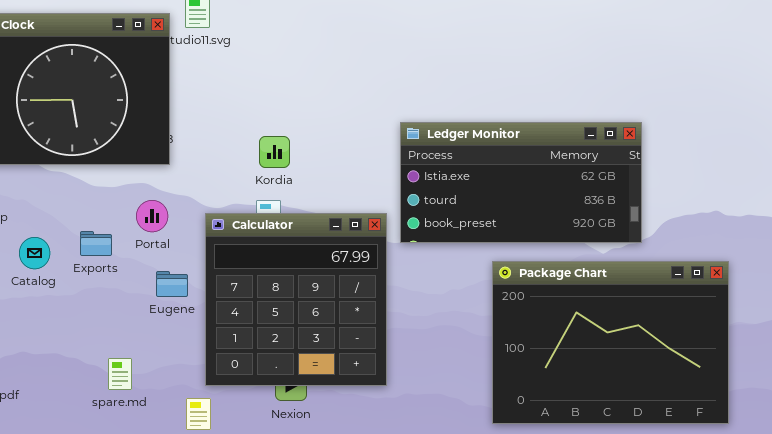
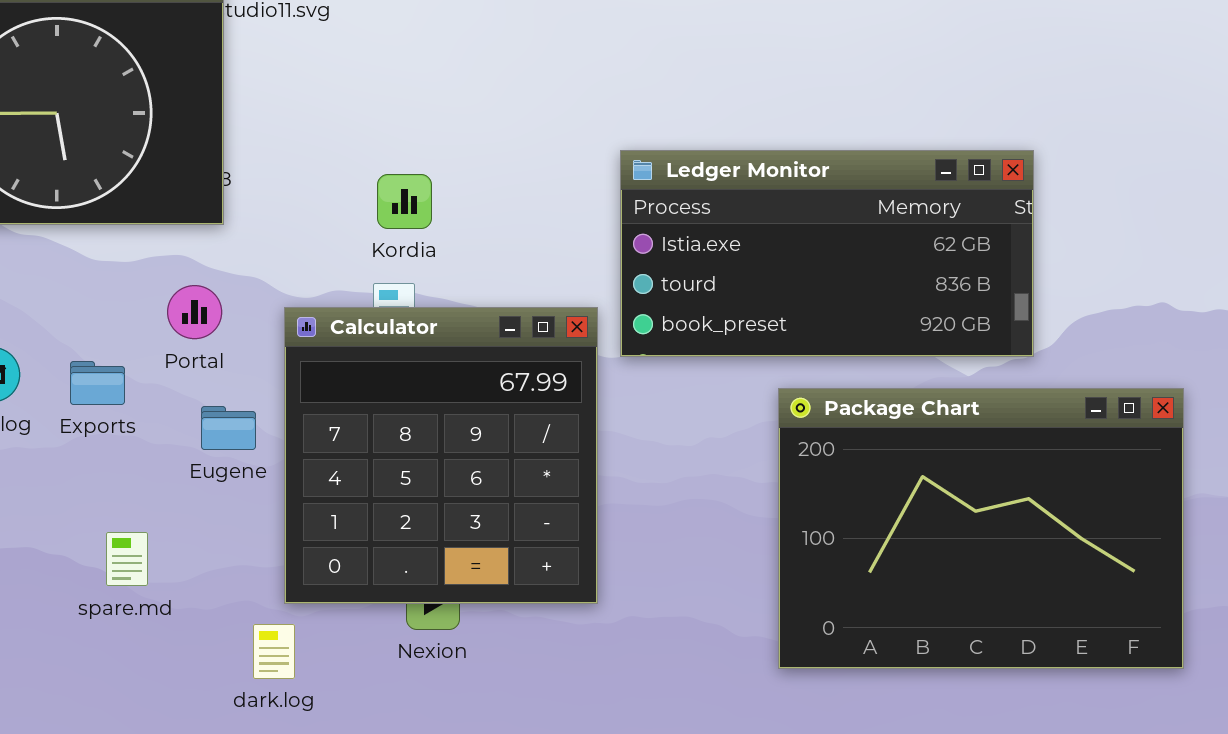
Exports: [80,231,112,256] -> [70,361,125,405], moved
spare.md: [108,358,132,390] -> [106,532,148,586], moved

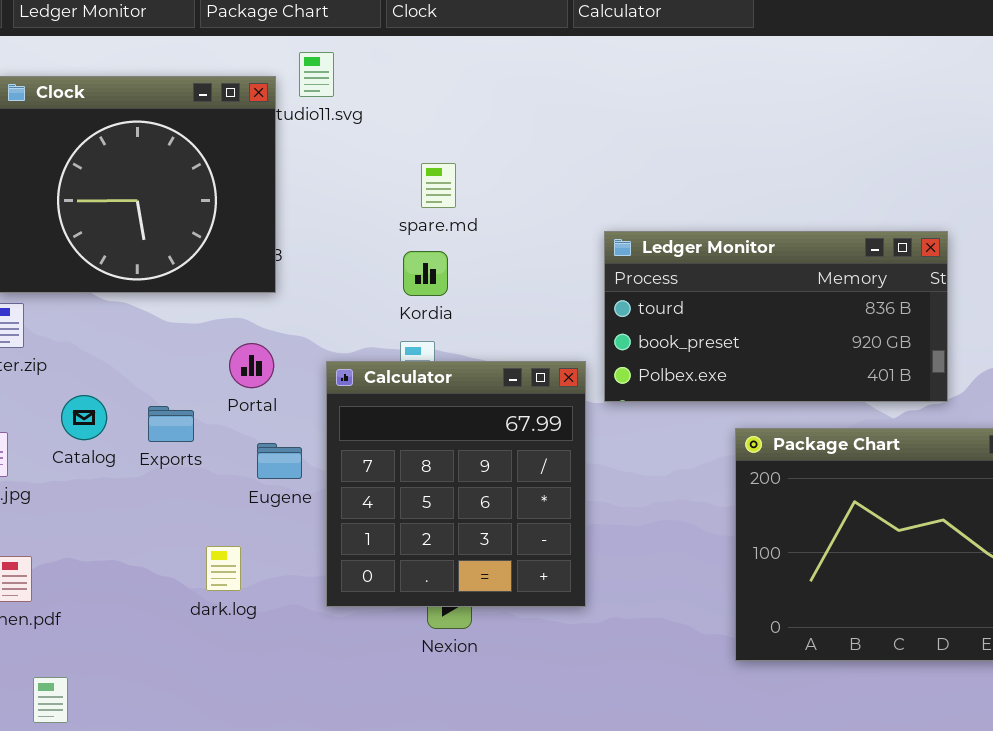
Ledger Monitor: [620,150,1034,357] -> [604,231,948,402], scrolled down 1 row
spare.md: [106,532,148,586] -> [421,163,456,208], moved
dark.log: [253,624,295,679] -> [206,546,241,591], moved

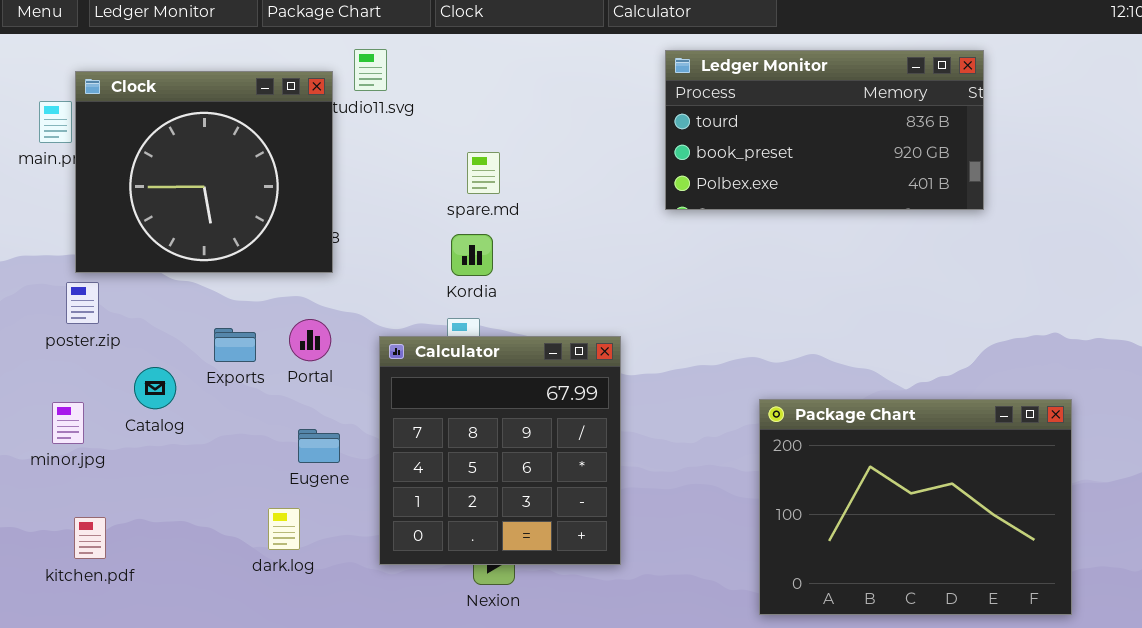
Ledger Monitor: [604,231,948,402] -> [665,50,984,210], moved
Exports: [148,406,194,442] -> [214,328,256,362], moved
Eugene: [257,443,302,479] -> [298,429,340,463], moved

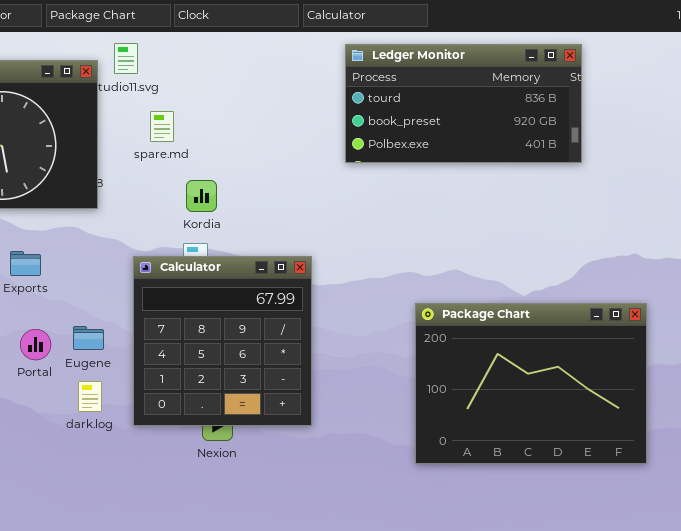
spare.md: [467,152,500,194] -> [150,111,174,142], moved
Portal: [289,319,331,361] -> [20,329,51,360], moved
dark.log: [268,508,300,550] -> [78,381,102,412], moved

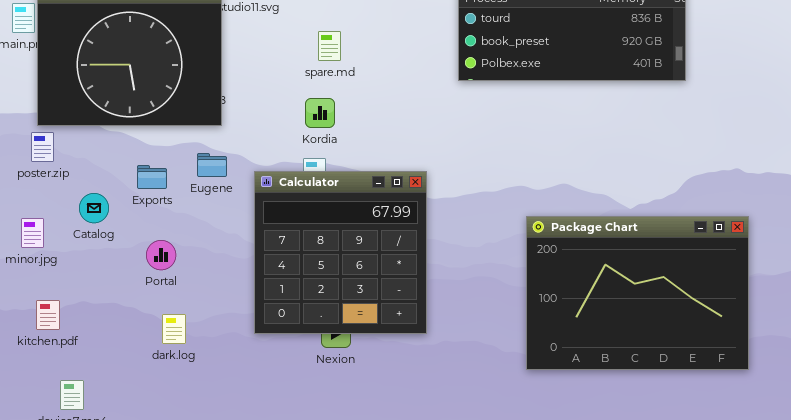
spare.md: [150,111,174,142] -> [318,31,341,61], moved
Eugene: [73,326,104,350] -> [197,153,227,177], moved
dark.log: [78,381,102,412] -> [162,314,186,344], moved

